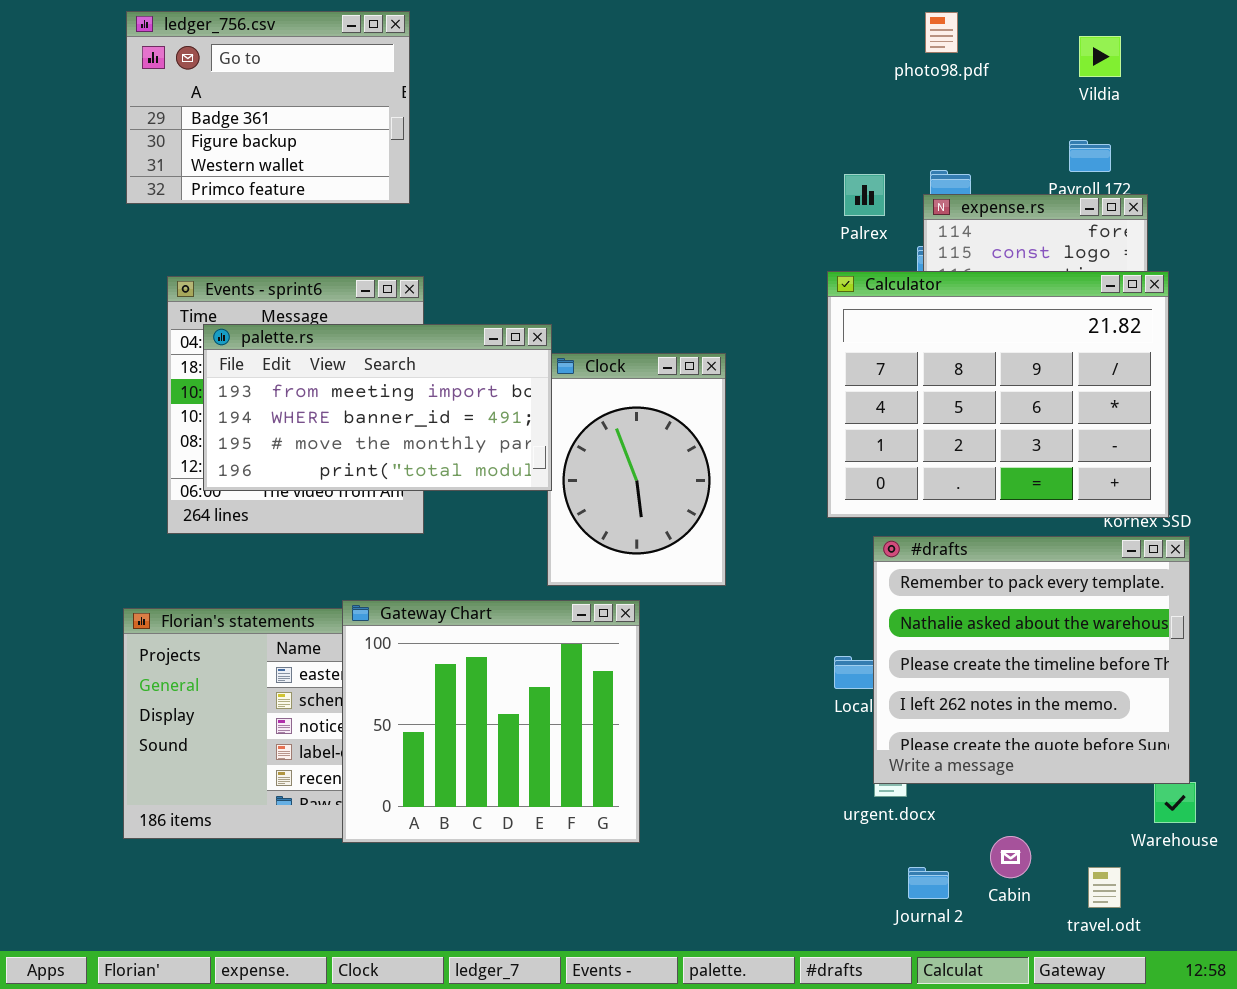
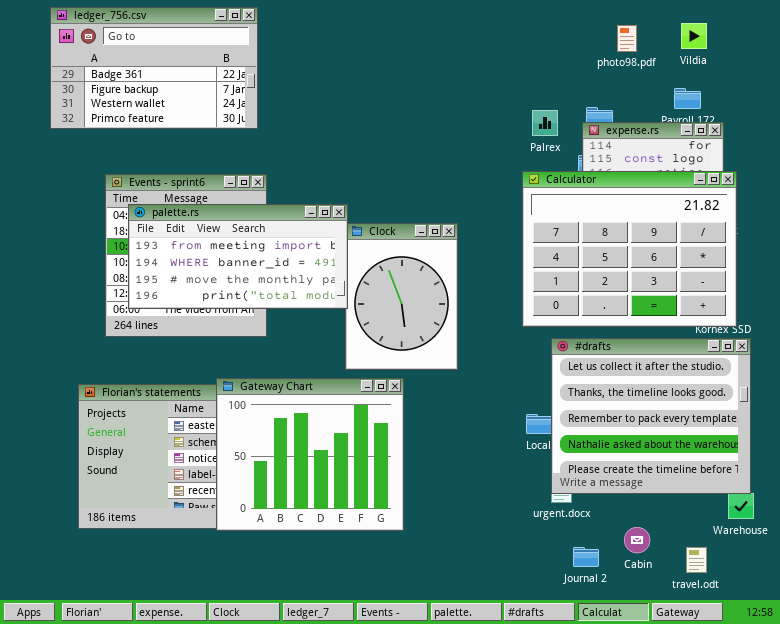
ledger_756.csv: [126,11,410,204] -> [50,7,258,129], resized
photo98.pdf: [925,12,958,53] -> [617,25,637,52], moved
#drafts: [873,536,1190,784] -> [551,338,751,494], scrolled up 2 rows

